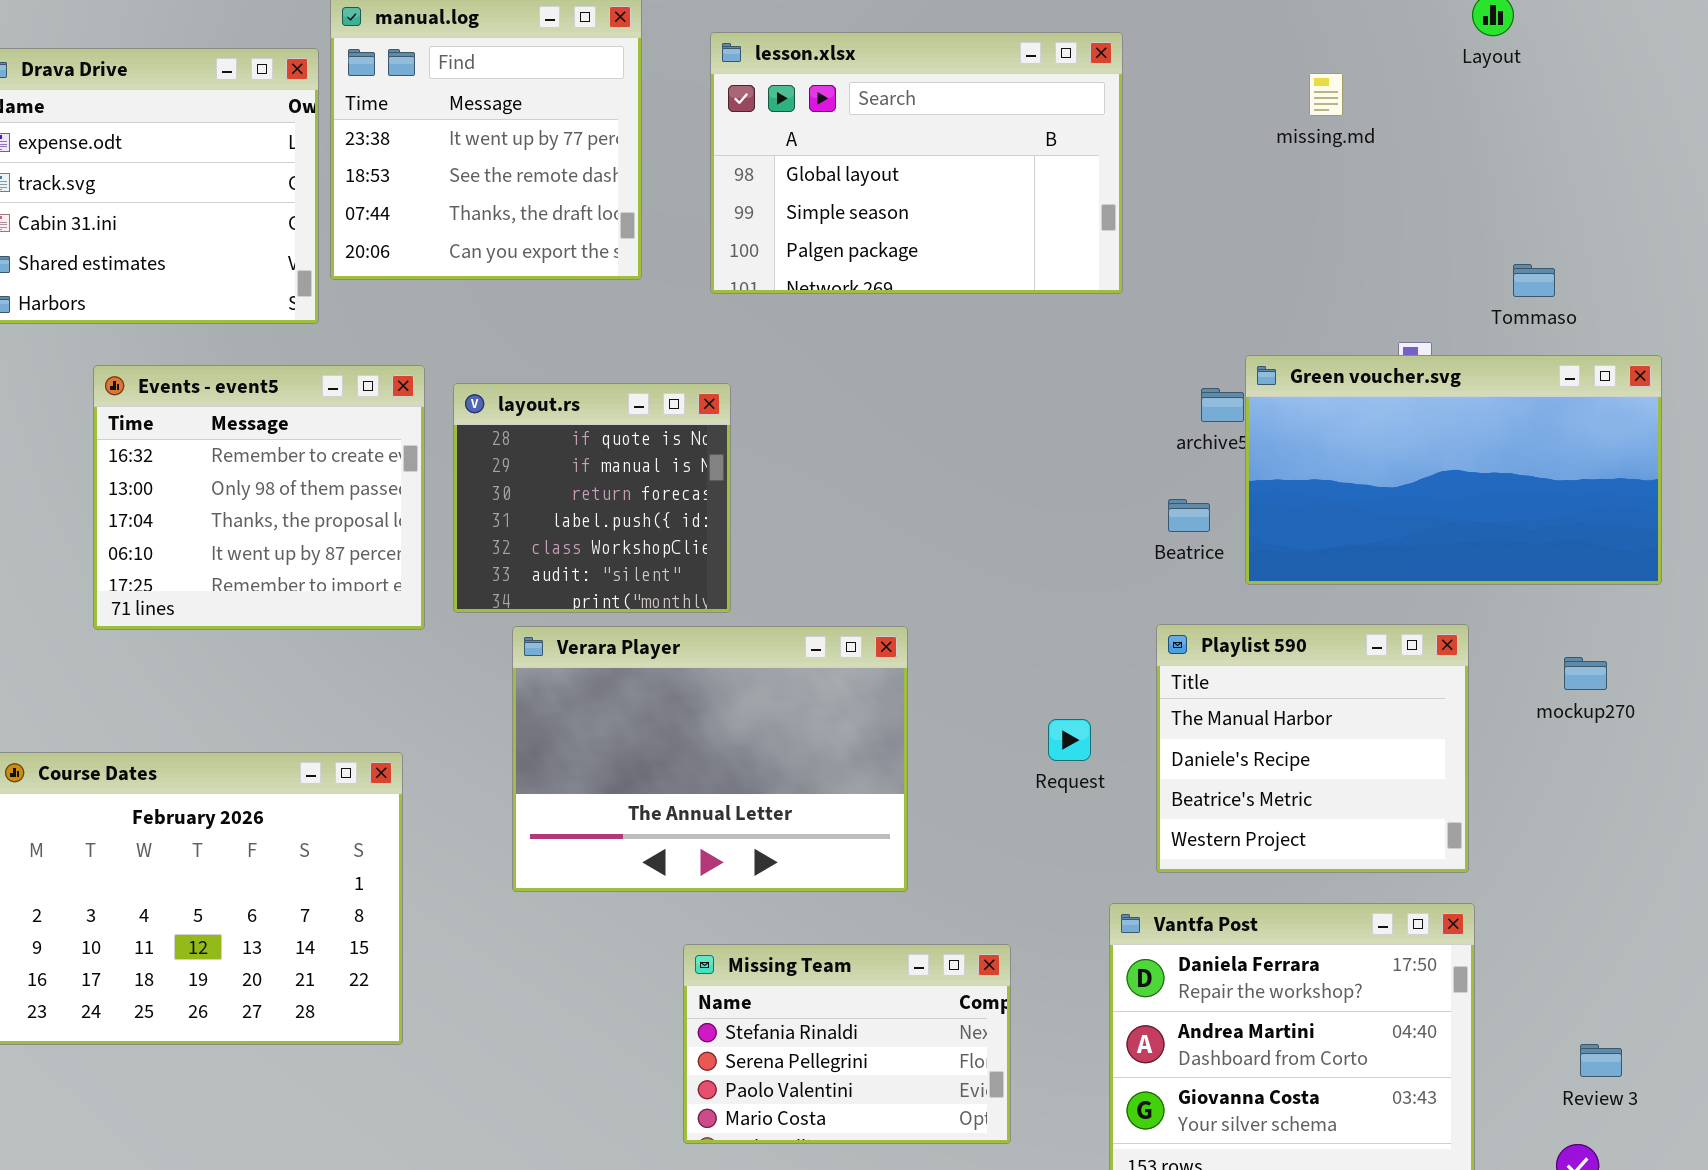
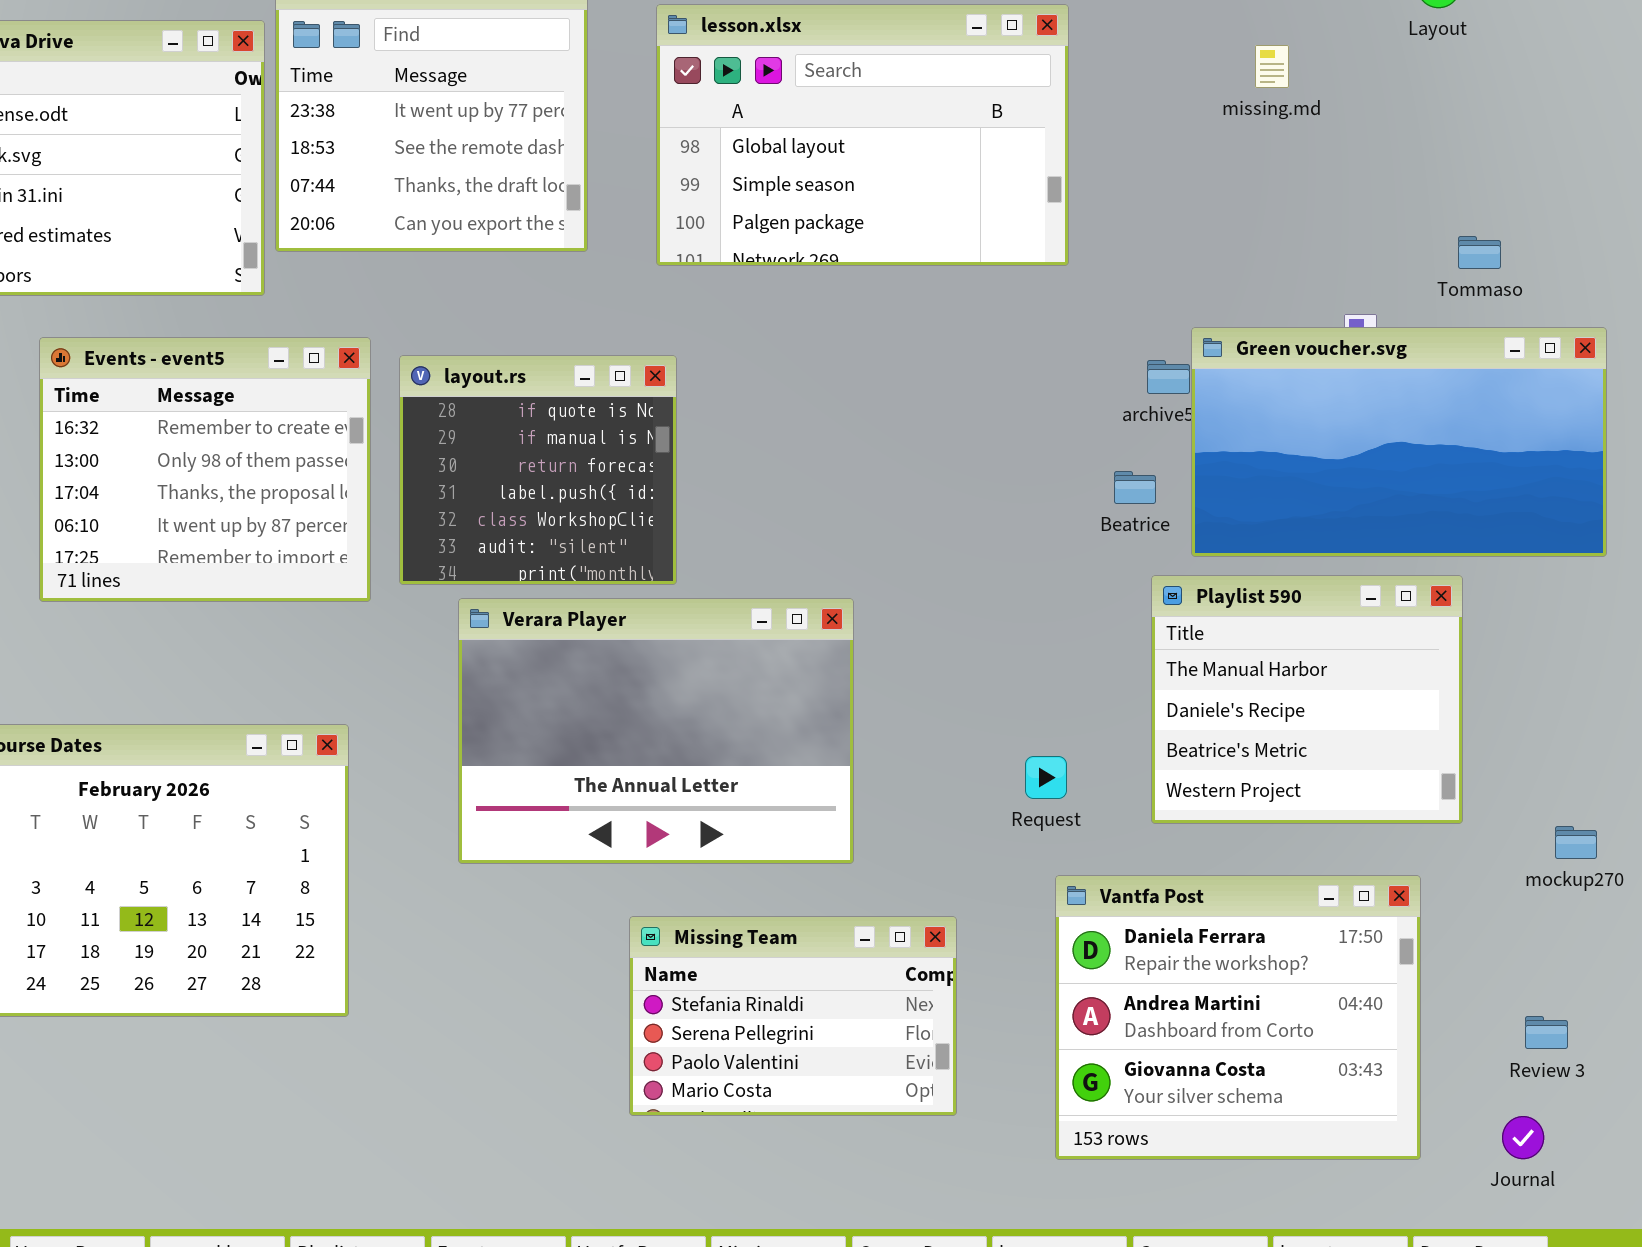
Playlist 590: [1156,624,1469,873] -> [1151,575,1463,824], moved
mockup270: [1564,657,1607,690] -> [1555,826,1597,859], moved
Request: [1048,719,1091,761] -> [1025,756,1067,799], moved

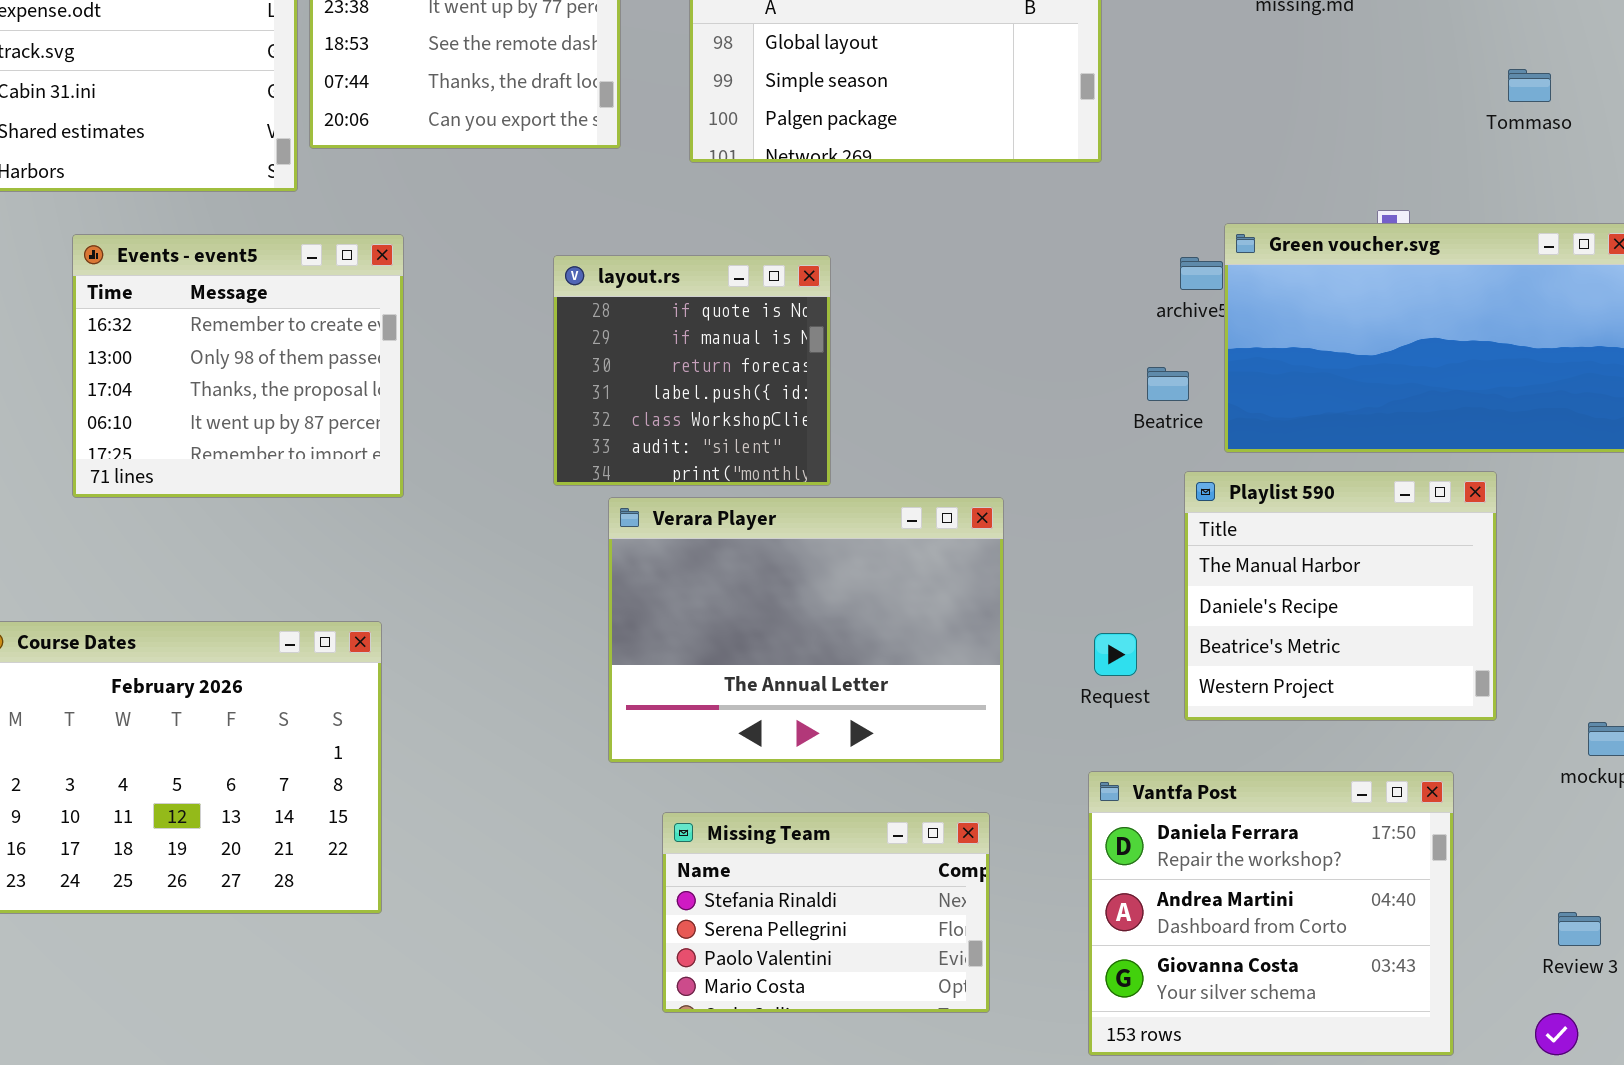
Tommaso: [1458,236,1501,269] -> [1508,69,1551,102], moved
layout.rs: [399,355,677,585] -> [553,255,831,486], moved
Verara Player: [458,598,854,864] -> [608,497,1004,763], moved
Request: [1025,756,1067,799] -> [1094,633,1137,676], moved

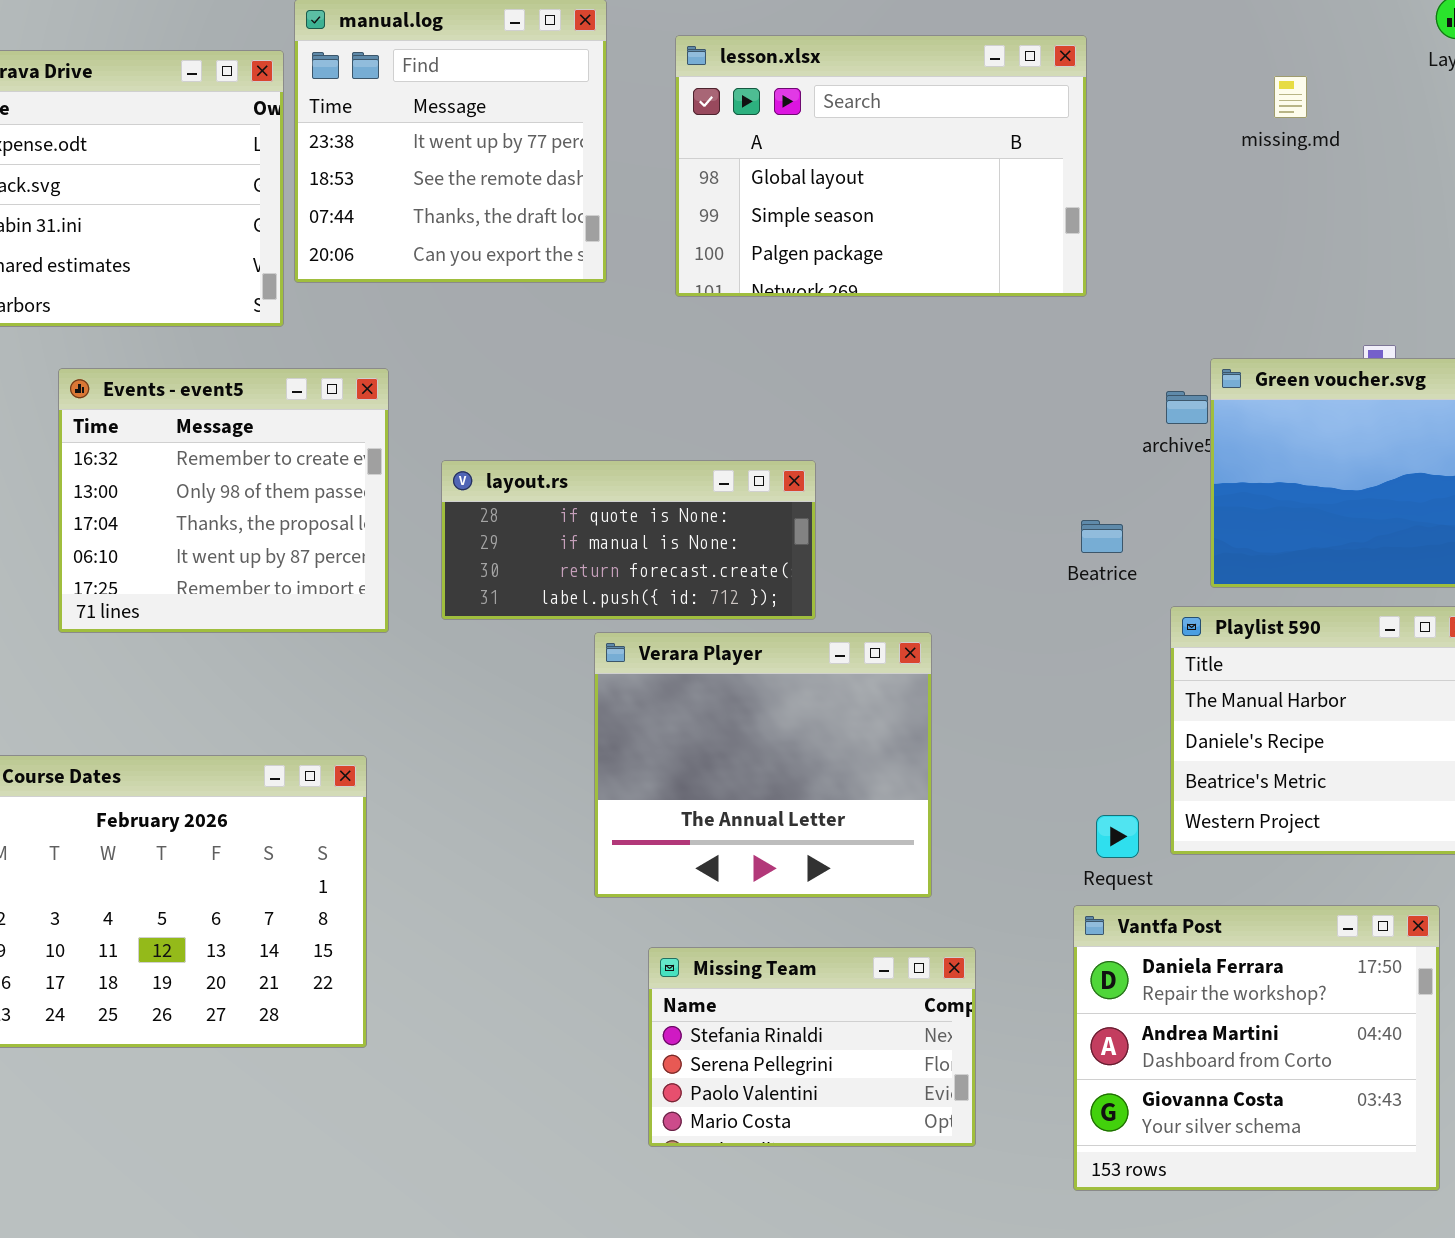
layout.rs: [553,255,831,486] -> [441,460,816,620], resized
Beatrice: [1147,367,1189,401] -> [1081,520,1123,553], moved
Verara Player: [608,497,1004,763] -> [594,632,932,898], resized
Request: [1094,633,1137,676] -> [1096,815,1139,858], moved

